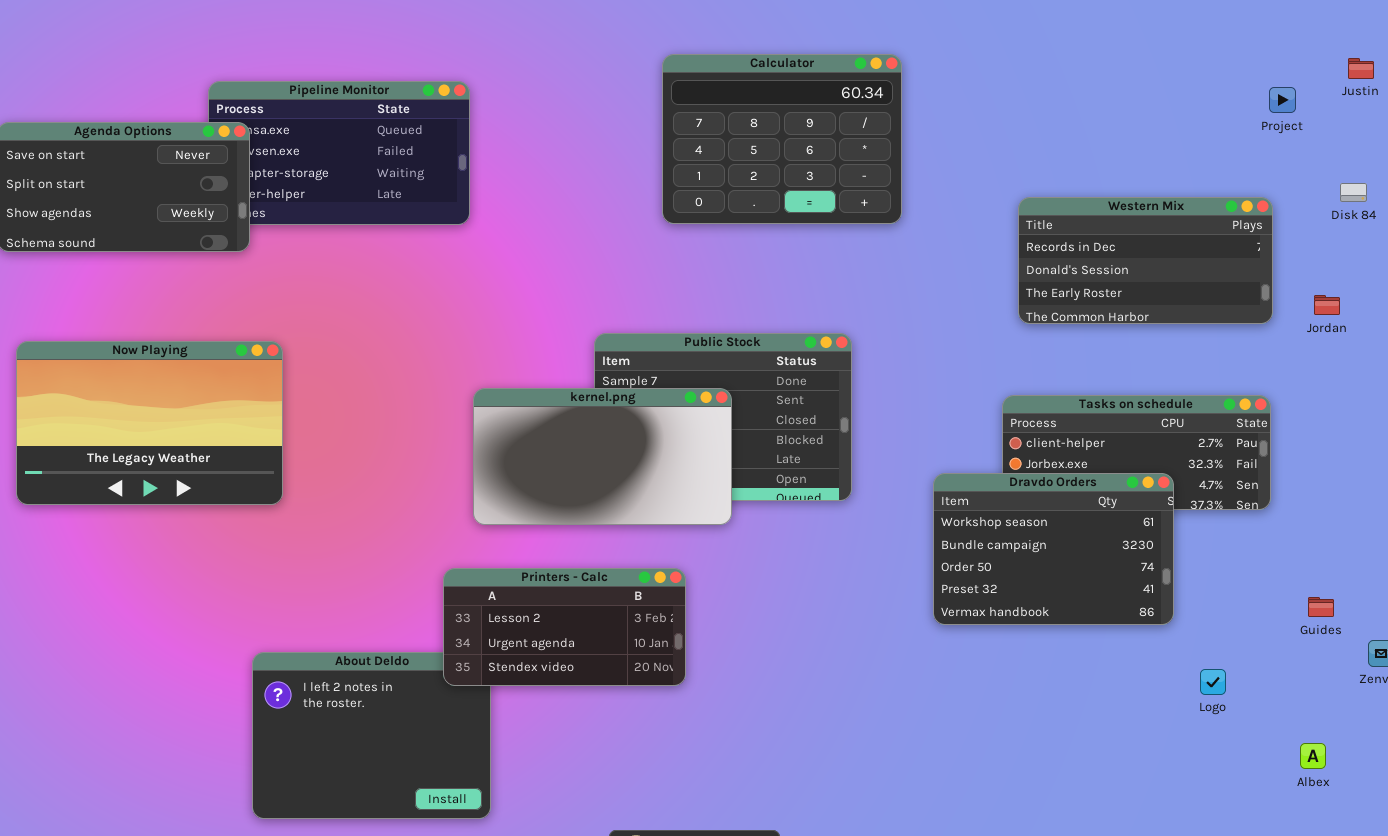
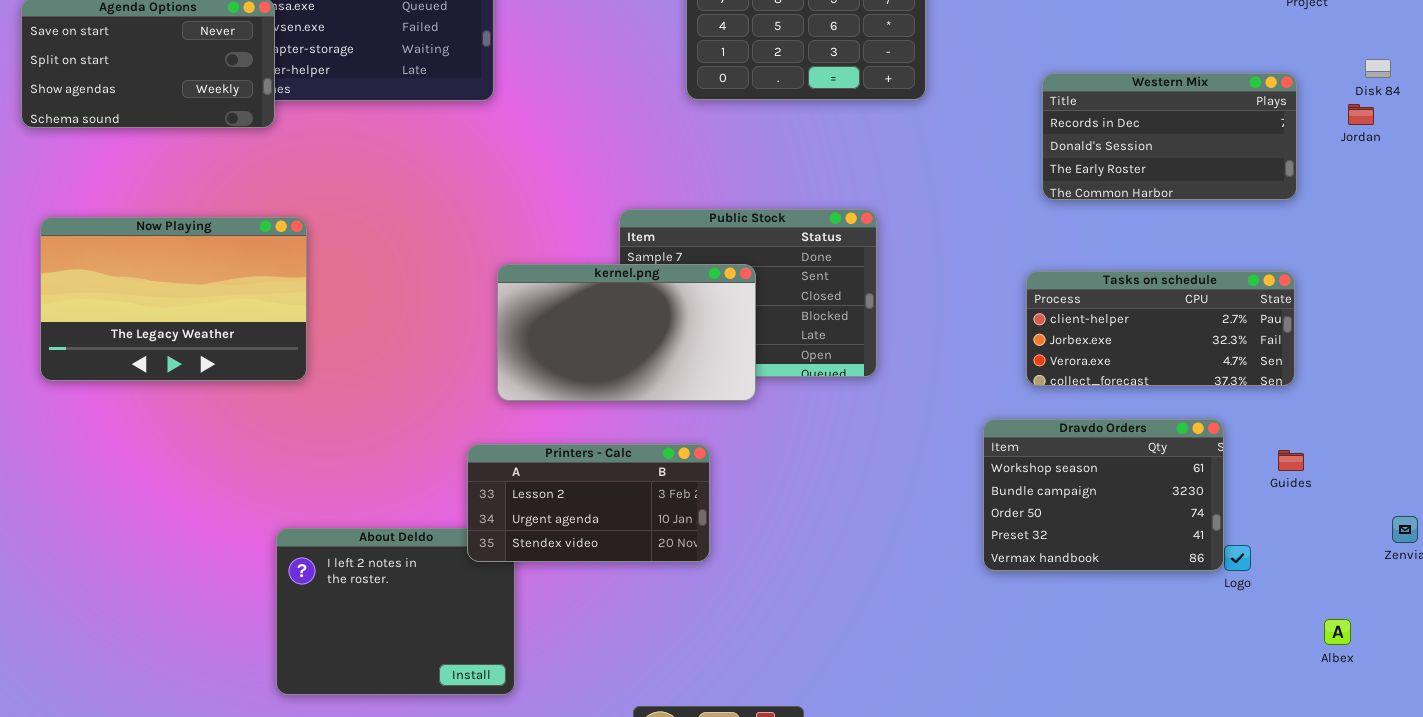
Jordan: [1314,295,1340,315] -> [1348,104,1374,125], moved
Dravdo Orders: [933,473,1174,625] -> [983,419,1224,571], moved
Guides: [1308,597,1334,617] -> [1278,450,1304,471], moved

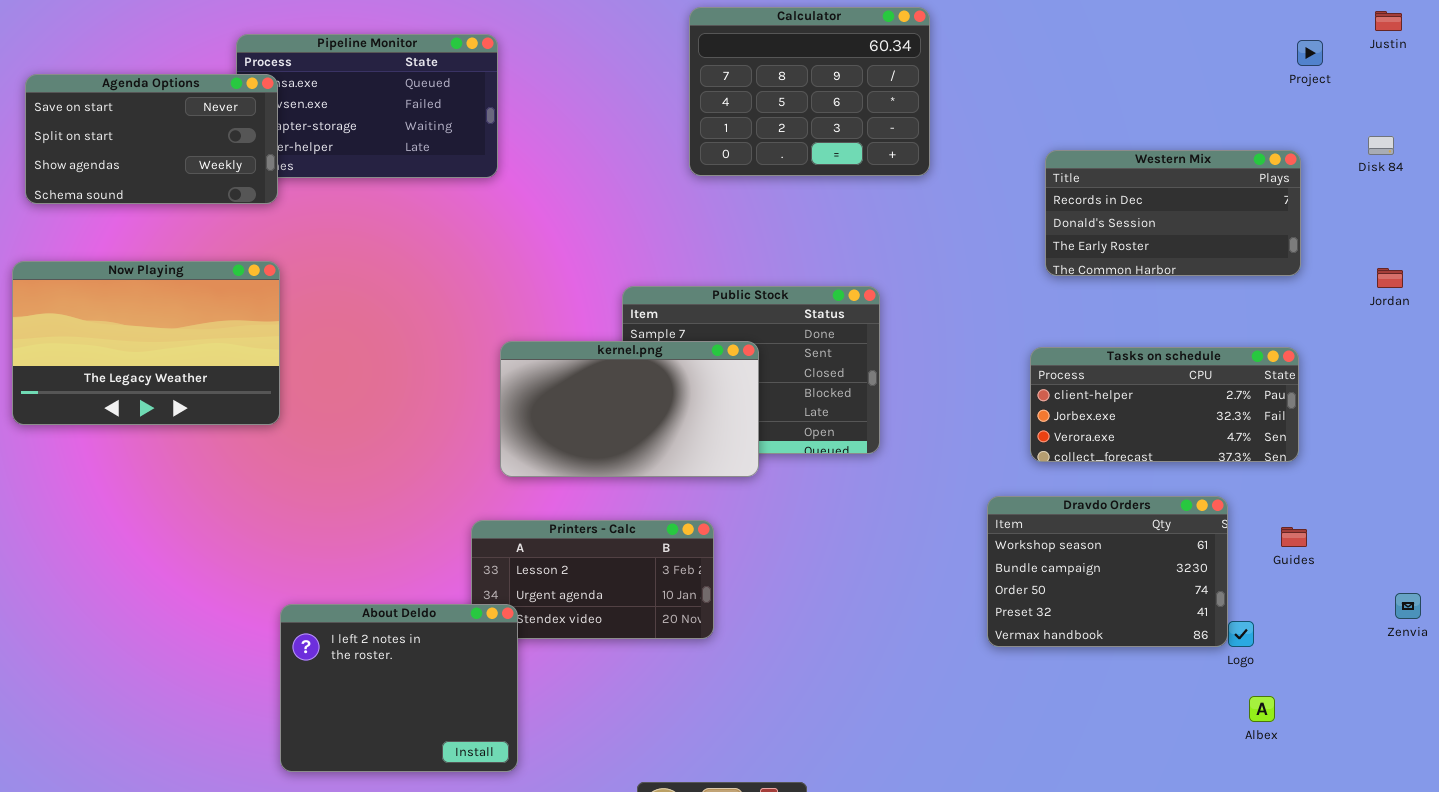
Jordan: [1348,104,1374,125] -> [1377,268,1403,288], moved
Now Playing: [40,217,307,381] -> [12,261,280,425], moved
About Deldo: [276,528,515,695] -> [280,604,518,772], raised
Albex: [1324,619,1351,645] -> [1249,696,1275,722], moved

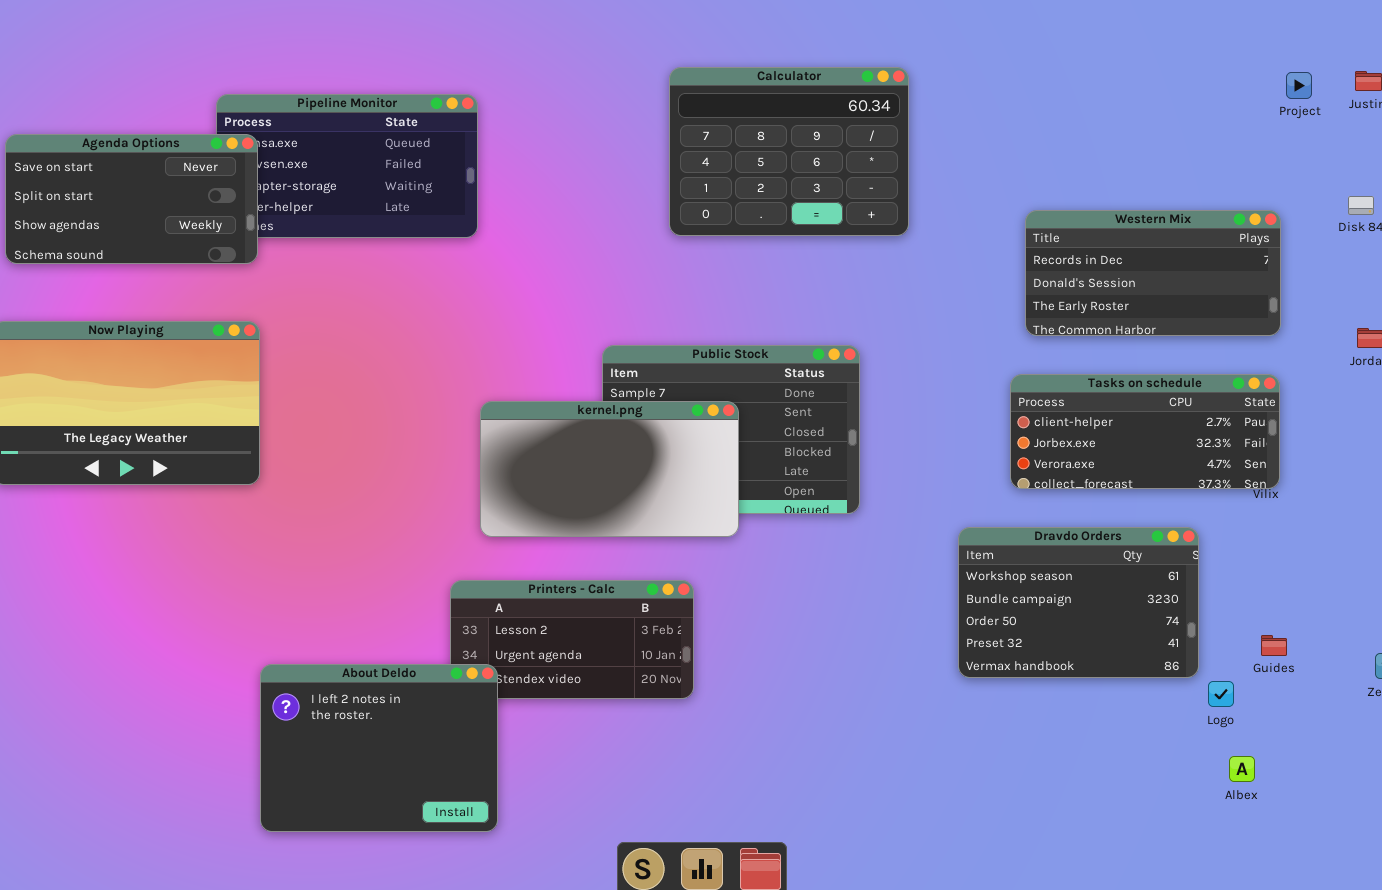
Project: [1297,40,1323,66] -> [1286,72,1312,99], moved
Tasks on schedule: [1030,347,1299,462] -> [1010,374,1280,489], moved
Dravdo Orders: [987,496,1228,647] -> [958,527,1199,678], moved
Guides: [1281,527,1307,547] -> [1261,635,1287,656], moved

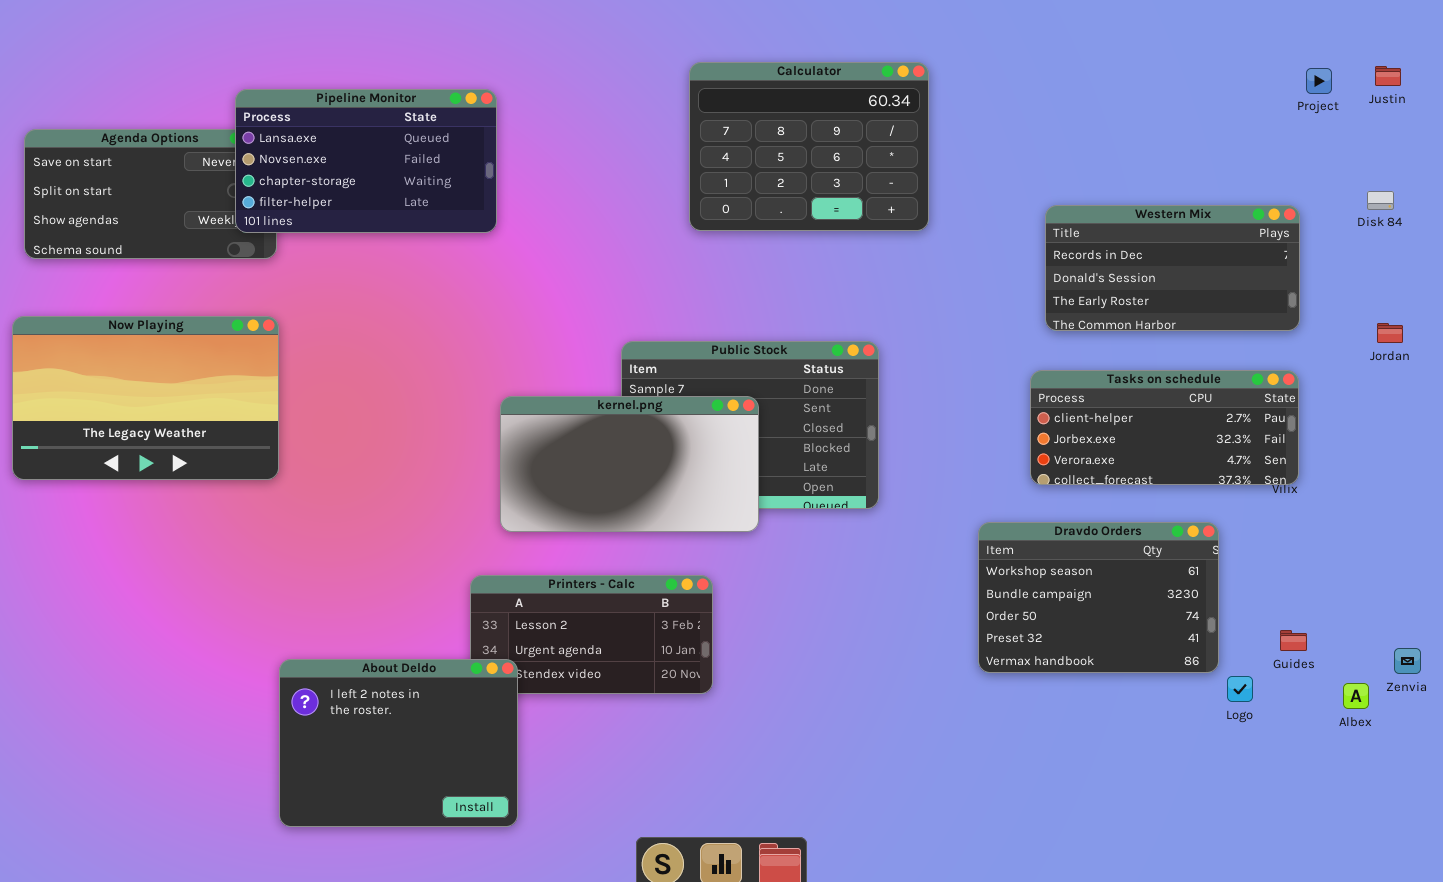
Pipeline Monitor: [216,94,478,238] -> [235,89,497,233], raised
Albex: [1229,756,1255,782] -> [1343,683,1369,709], moved

